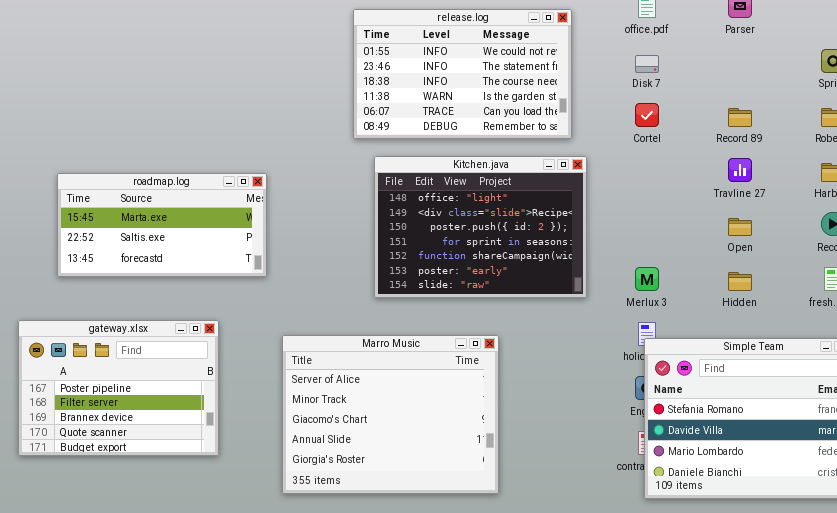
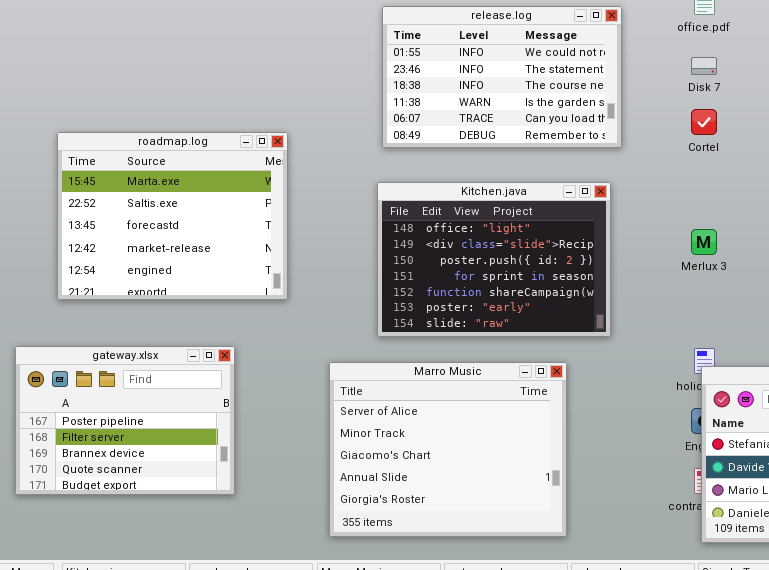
Kitchen.java: [374,156,587,298] -> [377,182,611,337], moved
roadmap.log: [57,173,267,277] -> [57,132,288,300], resized
Merlux 3: [635,267,659,291] -> [691,229,717,255], moved
Marro Music: [282,335,499,494] -> [329,362,567,537], moved

